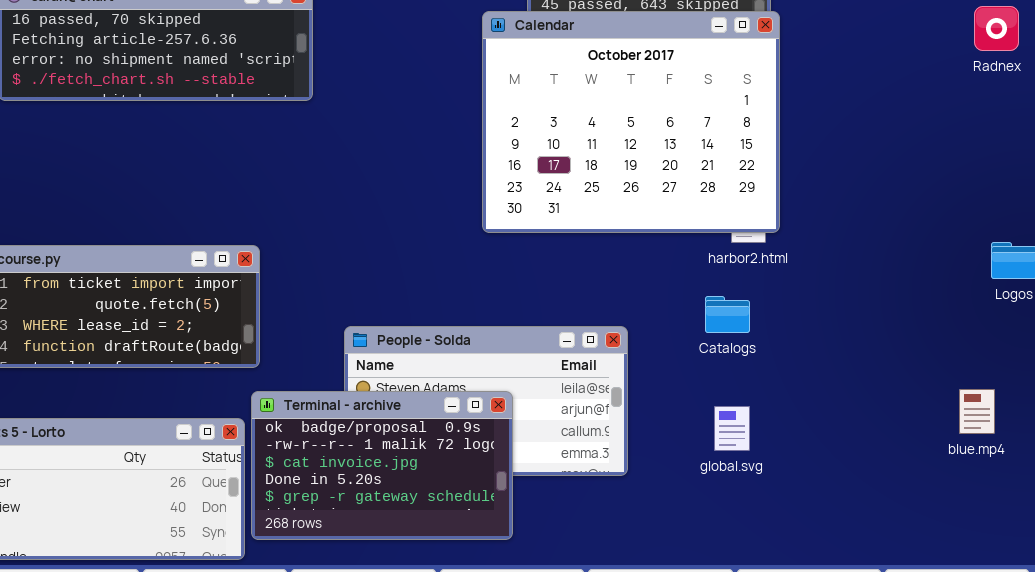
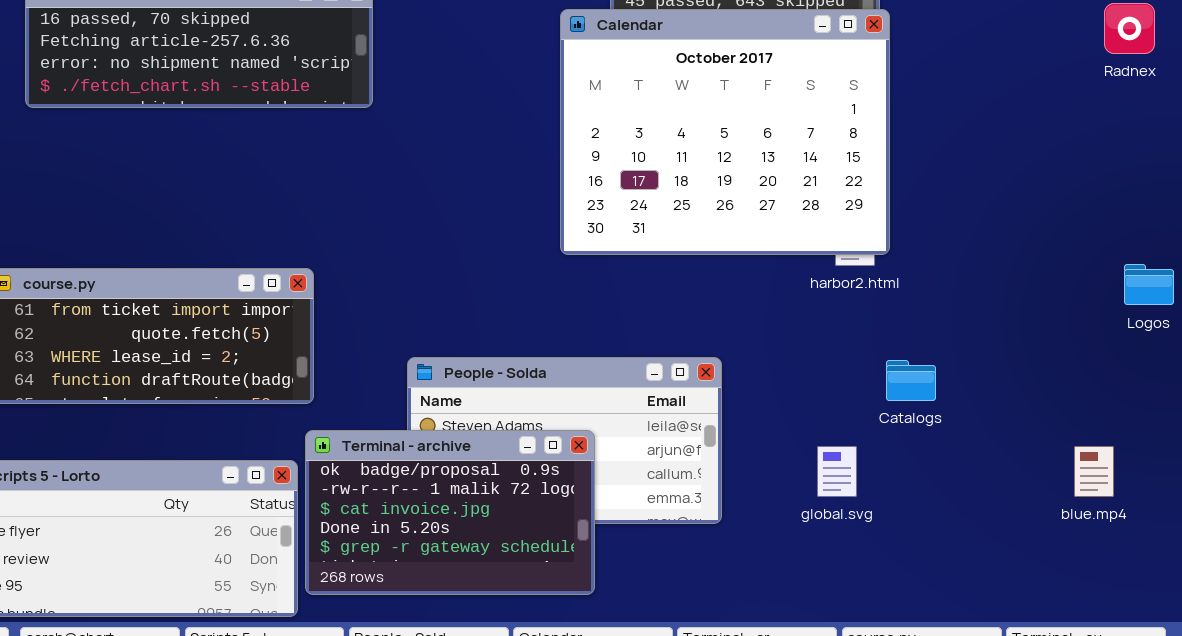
Catalogs: [705,296,750,333] -> [886,360,936,401], moved
blue.mp4: [959,389,995,434] -> [1074,446,1114,497], moved

